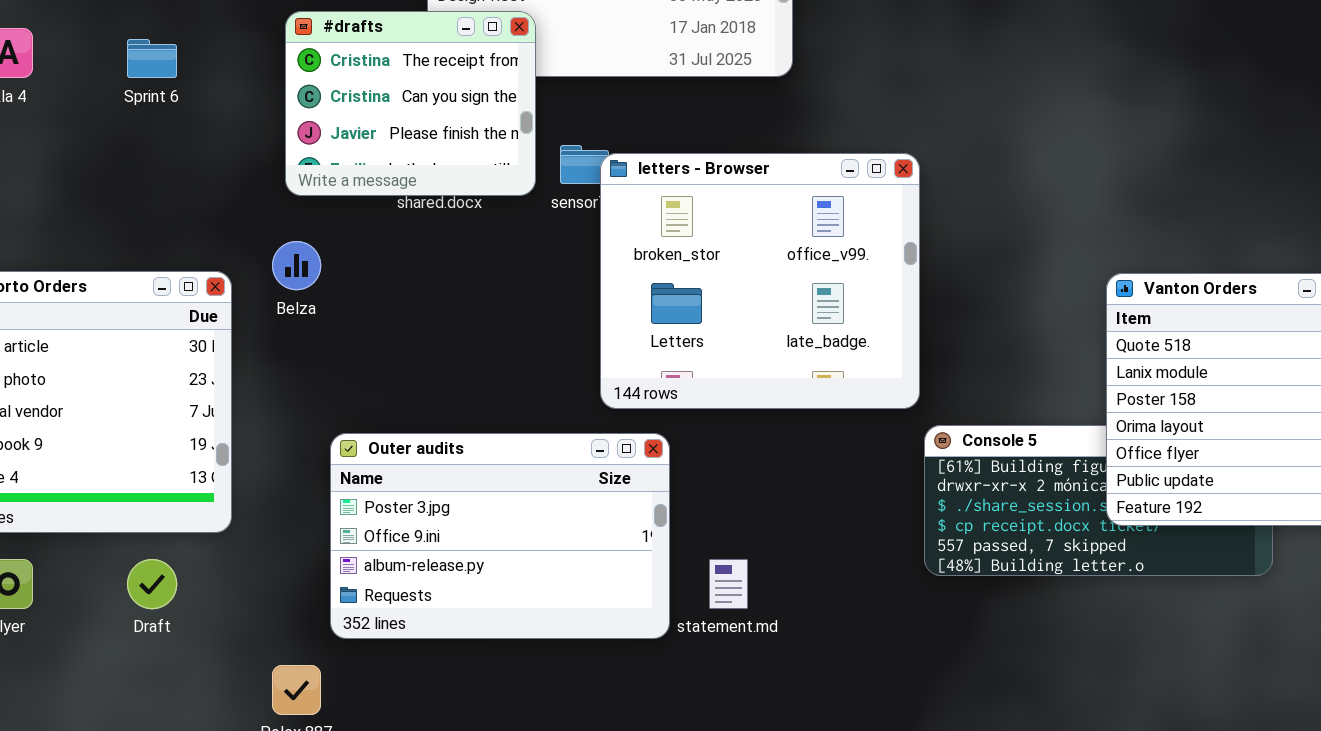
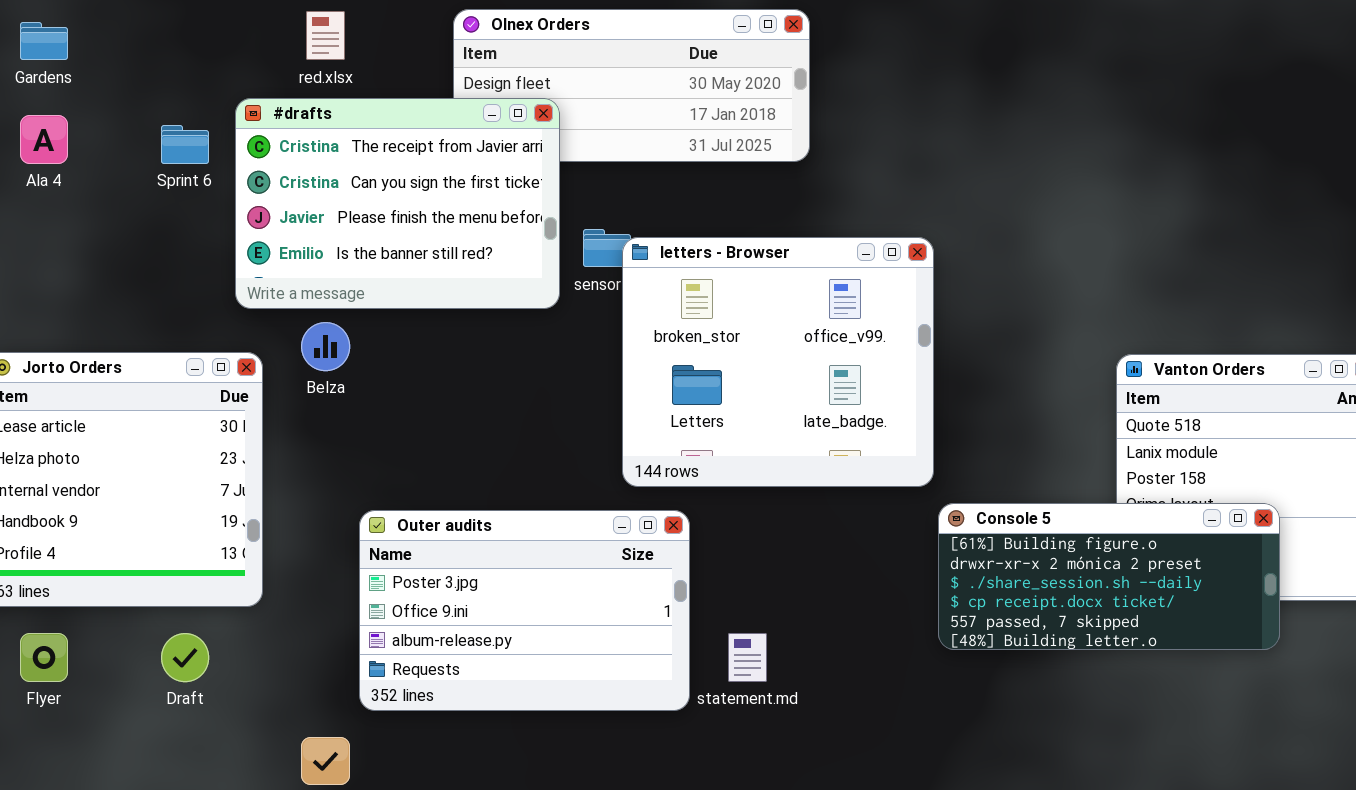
#drafts: [285,11,536,196] -> [235,98,560,309], resized
Console 5: [924,425,1273,576] -> [938,503,1280,650], raised

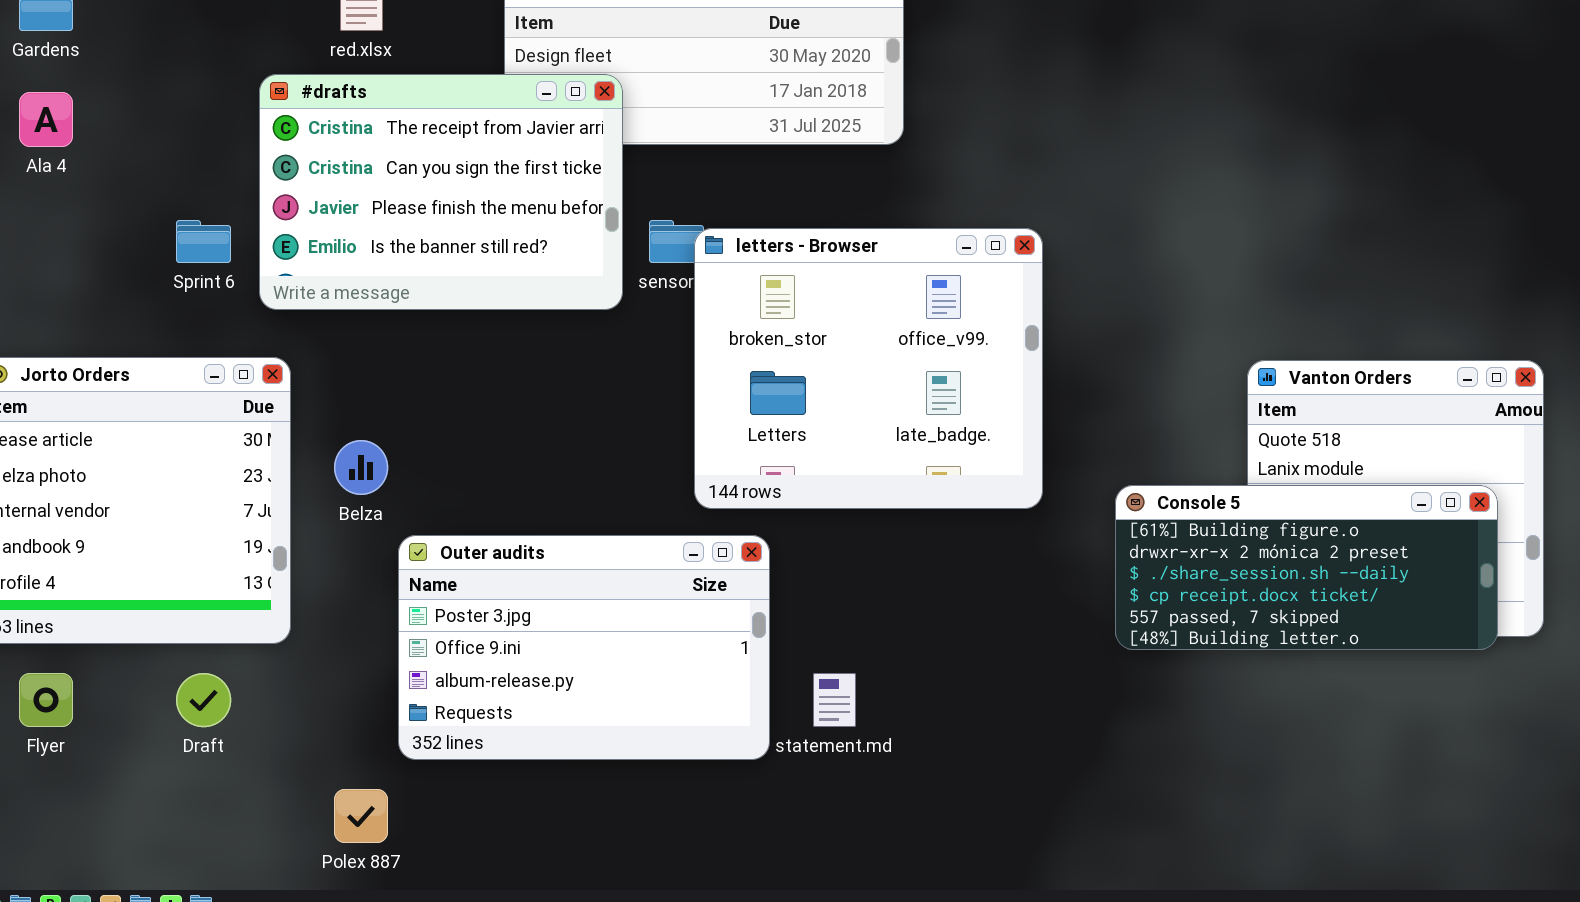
Sprint 6: [161,125,209,164] -> [176,220,231,263], moved
Belza: [301,322,350,371] -> [334,440,388,495], moved
Console 5: [938,503,1280,650] -> [1115,485,1498,650], moved

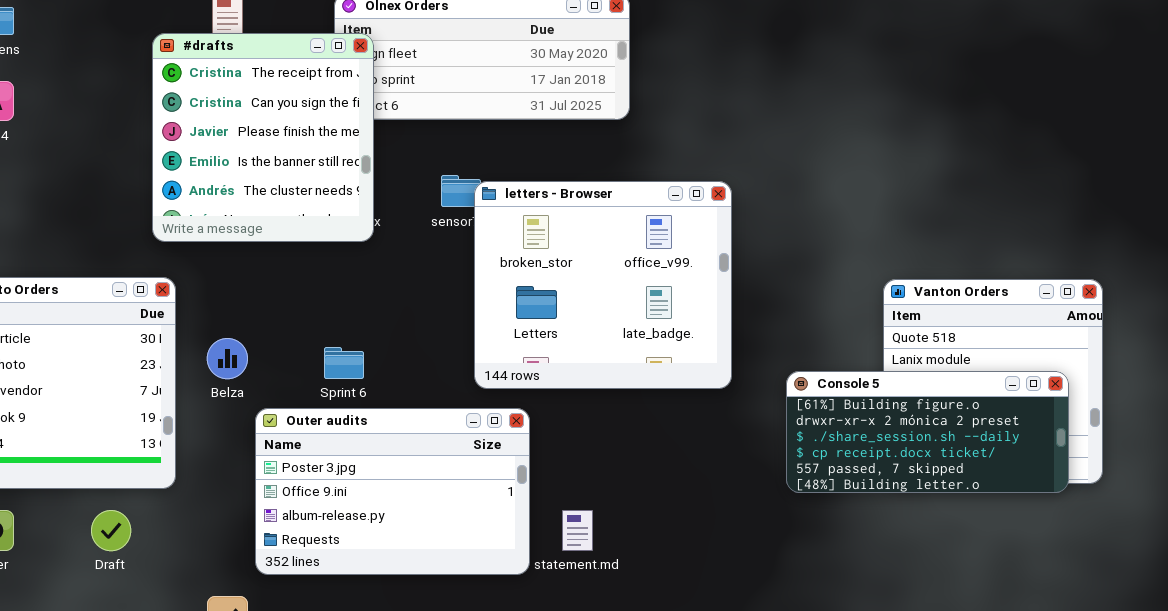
#drafts: [259,74,623,310] -> [152,33,374,242], resized
Sprint 6: [176,220,231,263] -> [324,347,364,379], moved

